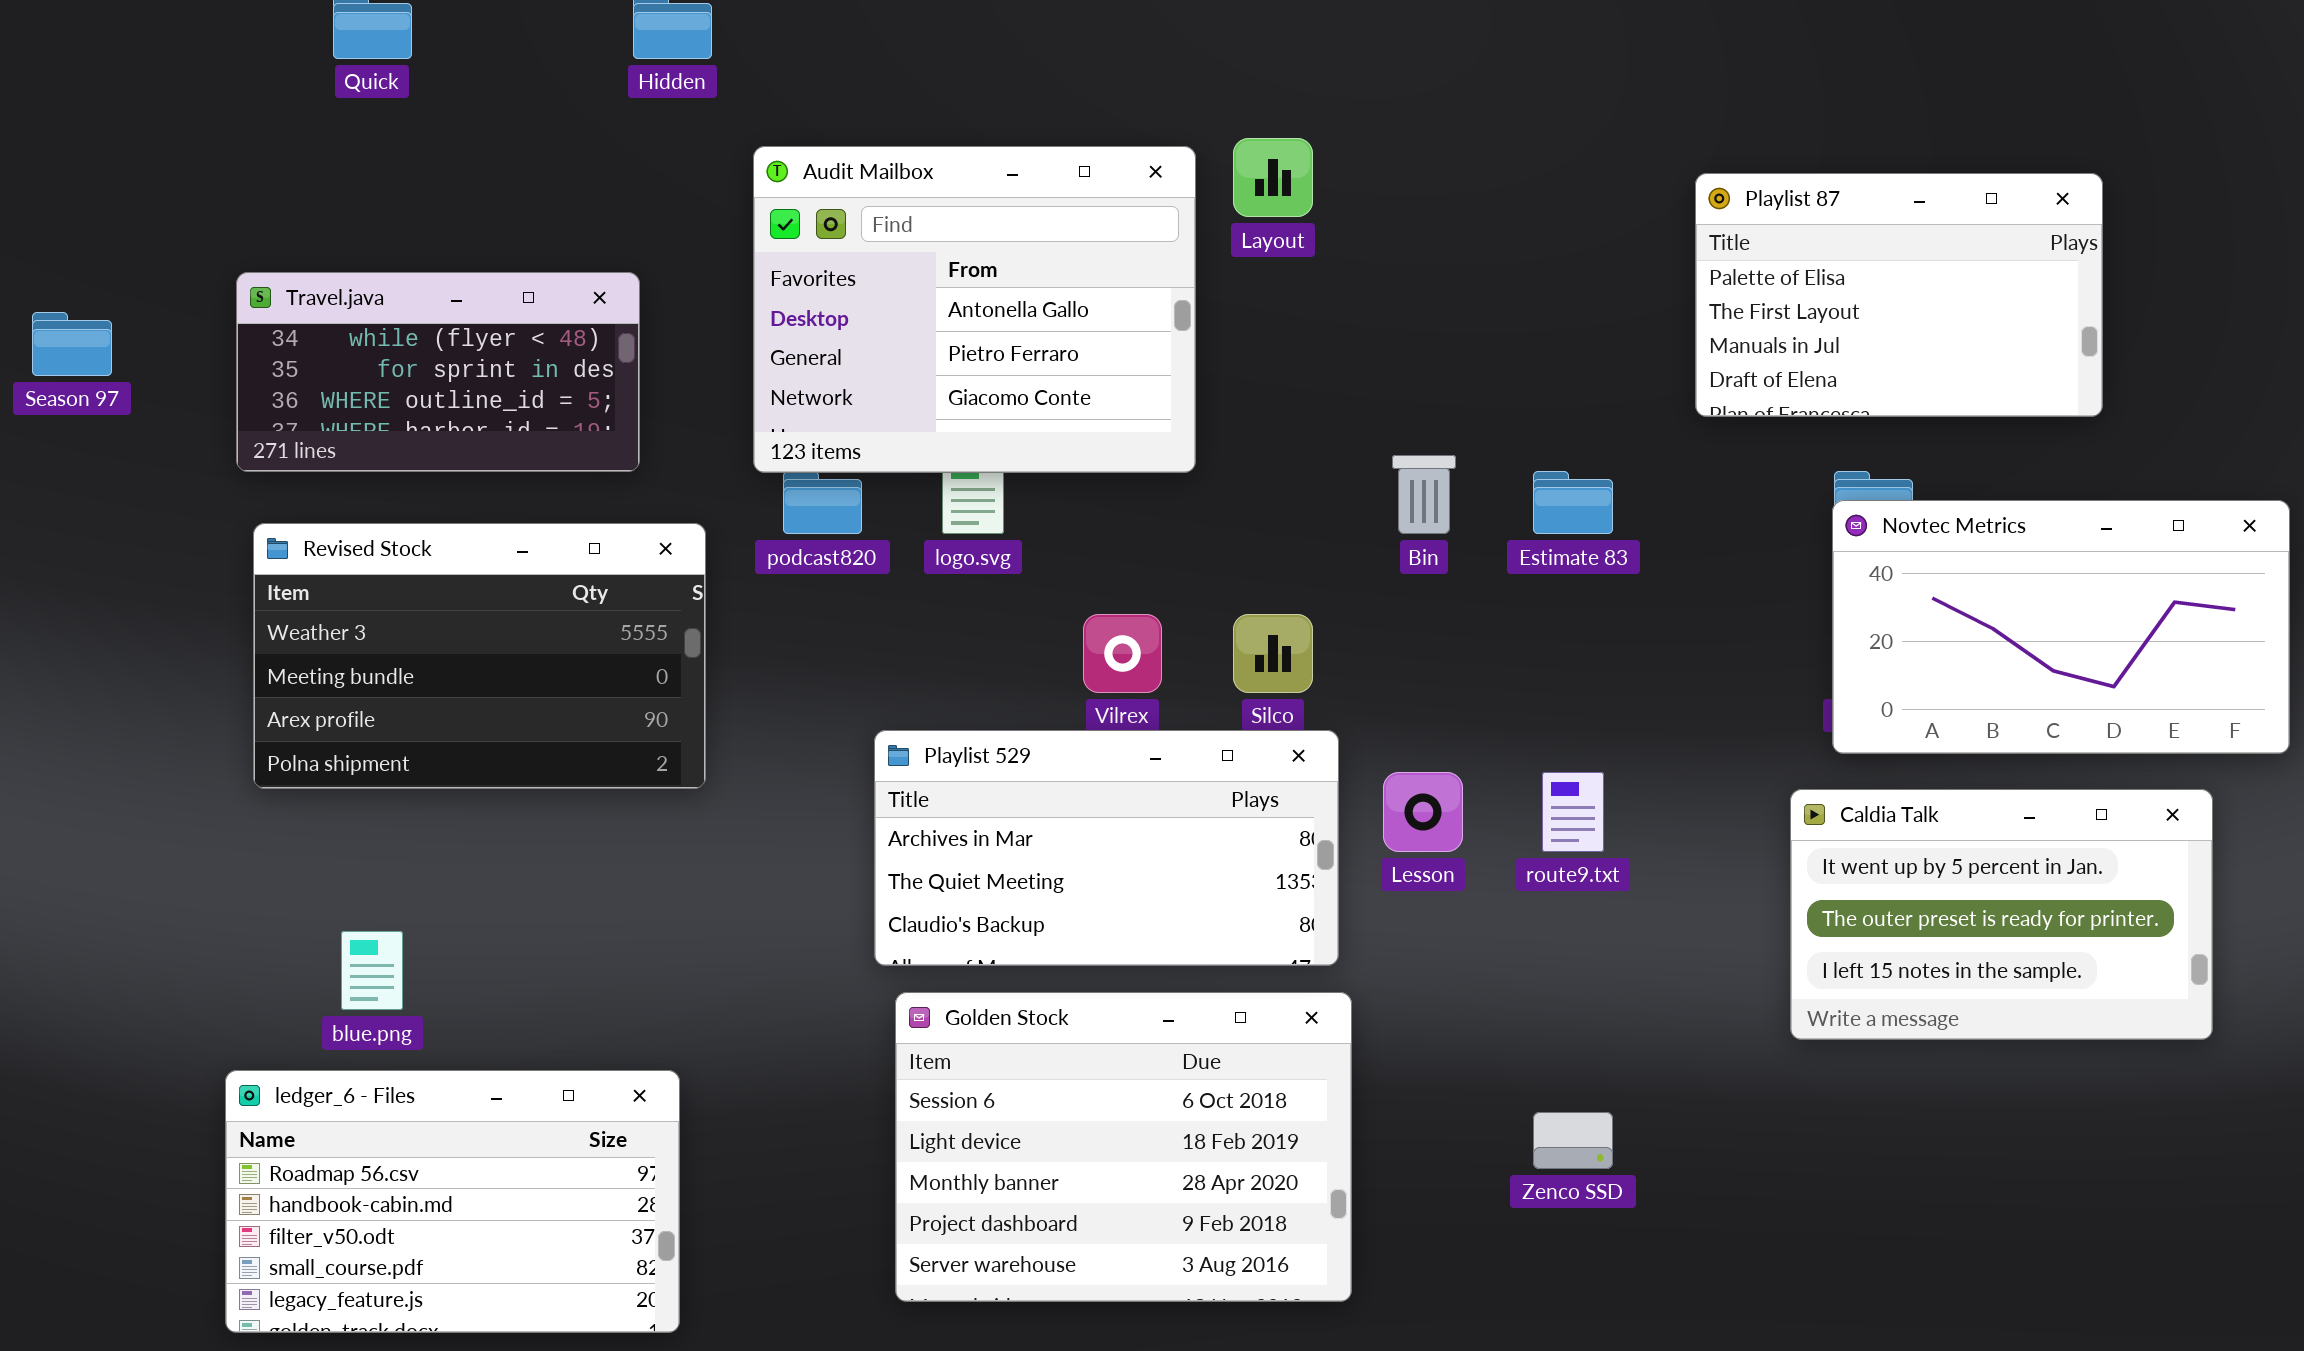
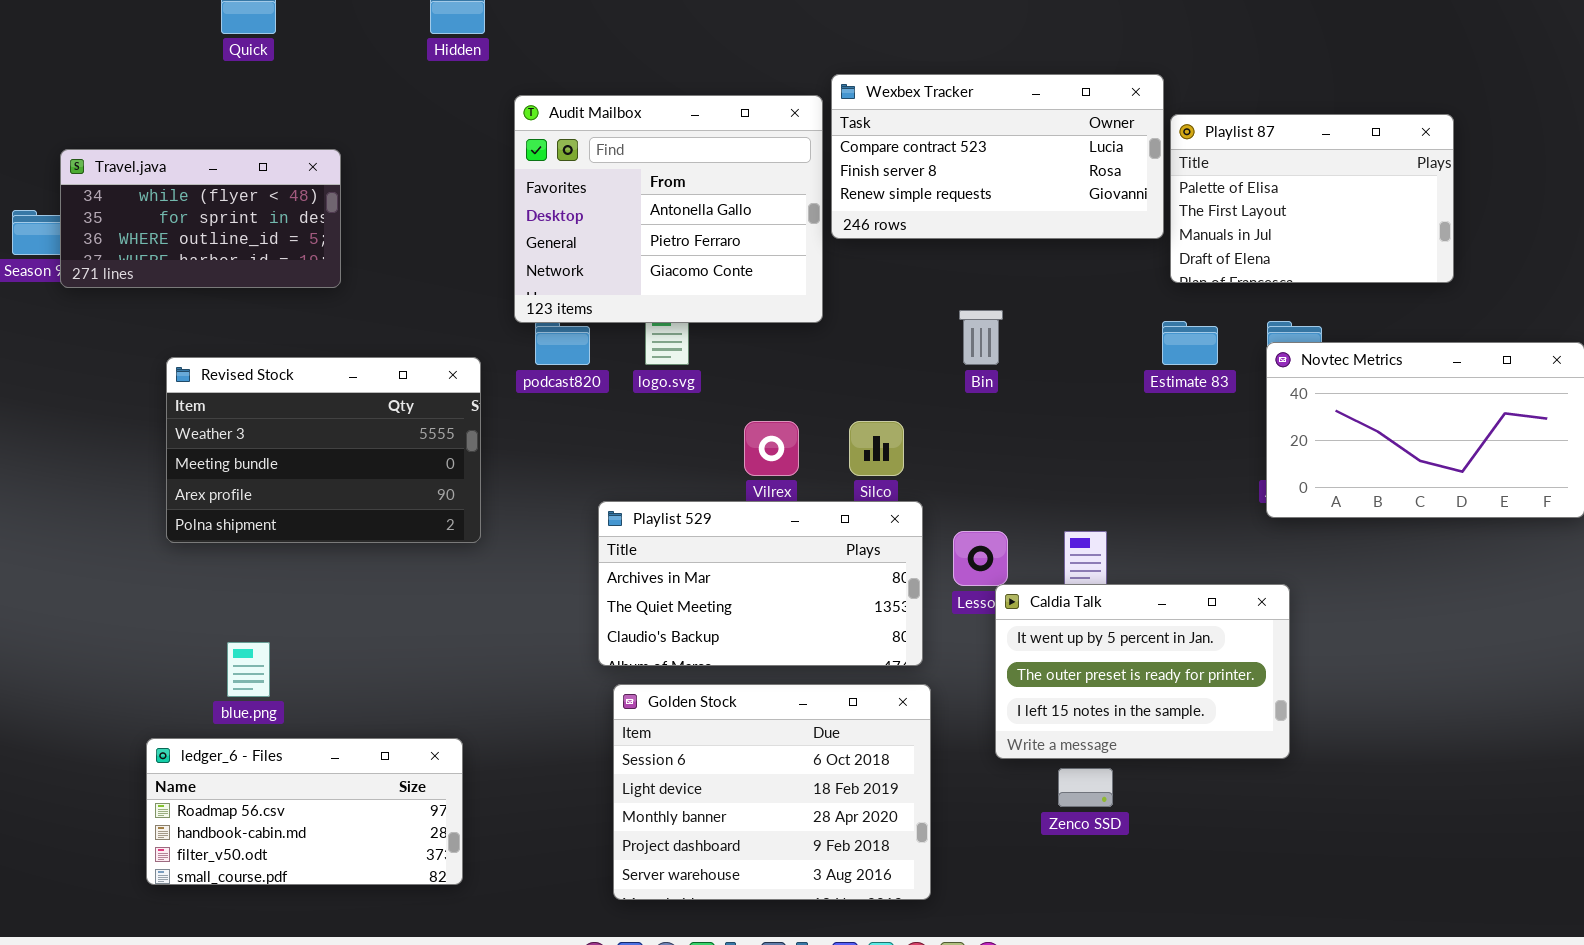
Wexbex Tracker: none -> [831,74,1164,239], opened
Travel.java: [236,272,640,472] -> [60,149,341,288], moved
Estimate 83: [1533,471,1613,534] -> [1162,321,1218,365], moved
Caldia Talk: [1790,789,2213,1040] -> [995,584,1290,759], moved
ledger_6 - Files: [225,1070,680,1333] -> [146,738,463,885], resized

